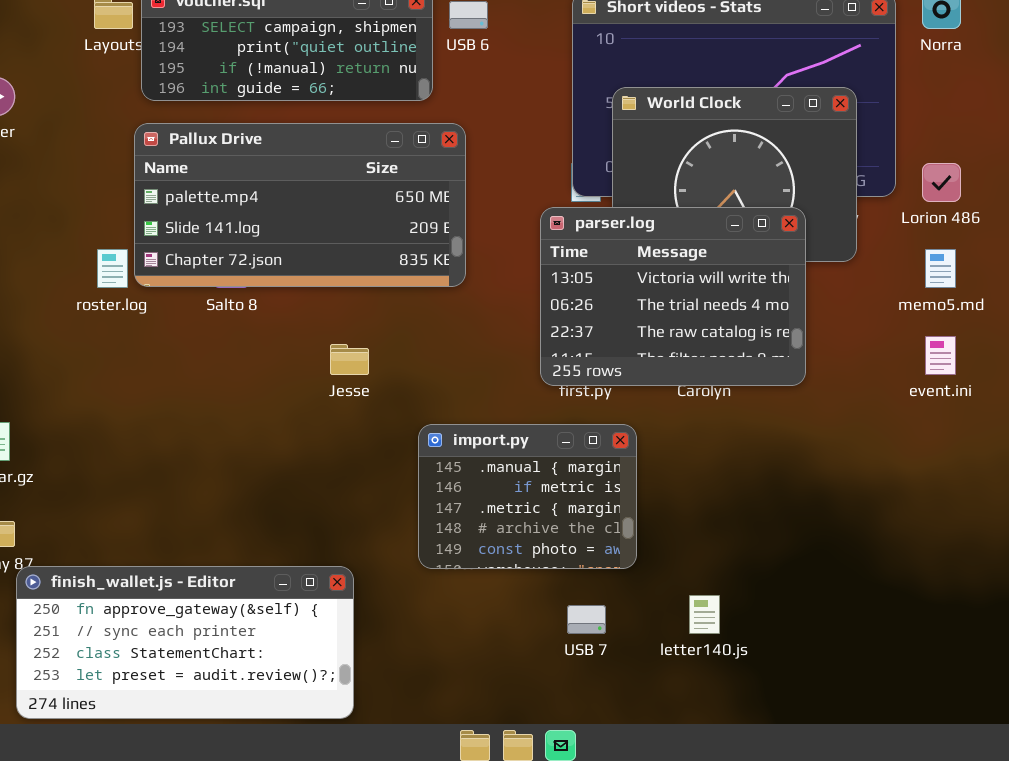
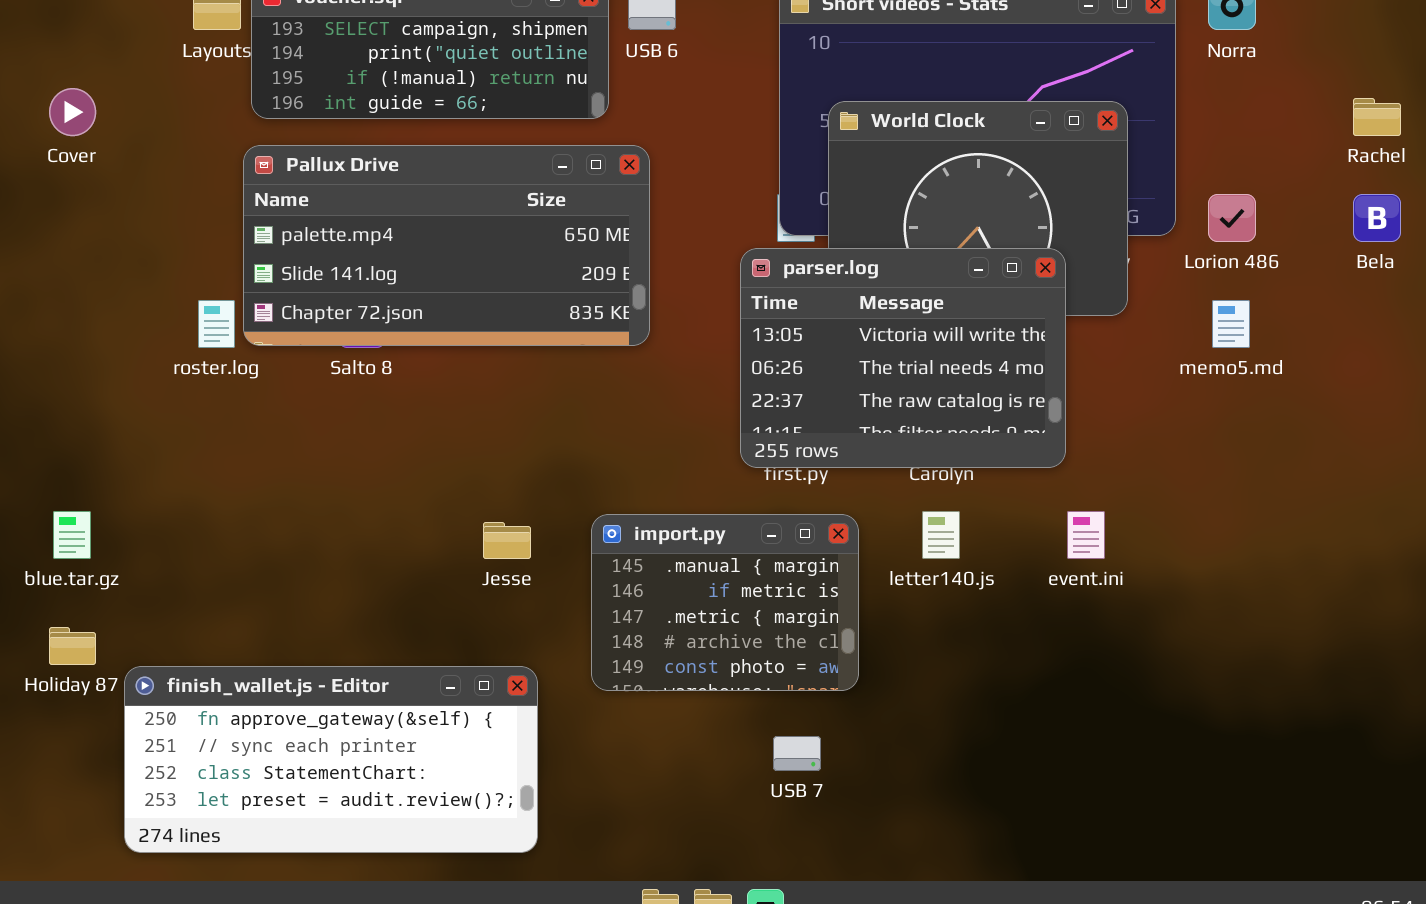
event.ini: [925,336,956,375] -> [1067,511,1105,559], moved
Jesse: [330,344,369,375] -> [483,522,531,559], moved
finish_wallet.js - Editor: [16,566,354,719] -> [124,666,538,853], moved
letter140.js: [689,595,720,634] -> [922,511,960,559], moved

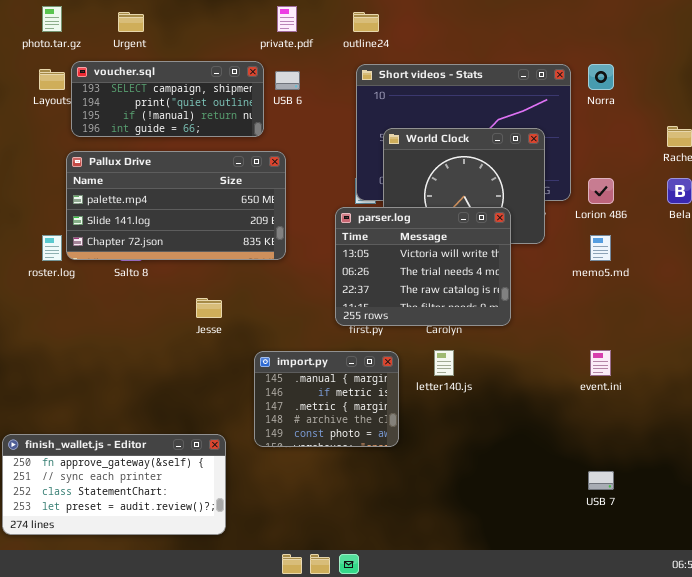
event.ini: [1067,511,1105,559] -> [590,350,611,376], moved
Jesse: [483,522,531,559] -> [196,298,222,318], moved
USB 7: [773,736,821,771] -> [588,471,614,490], moved

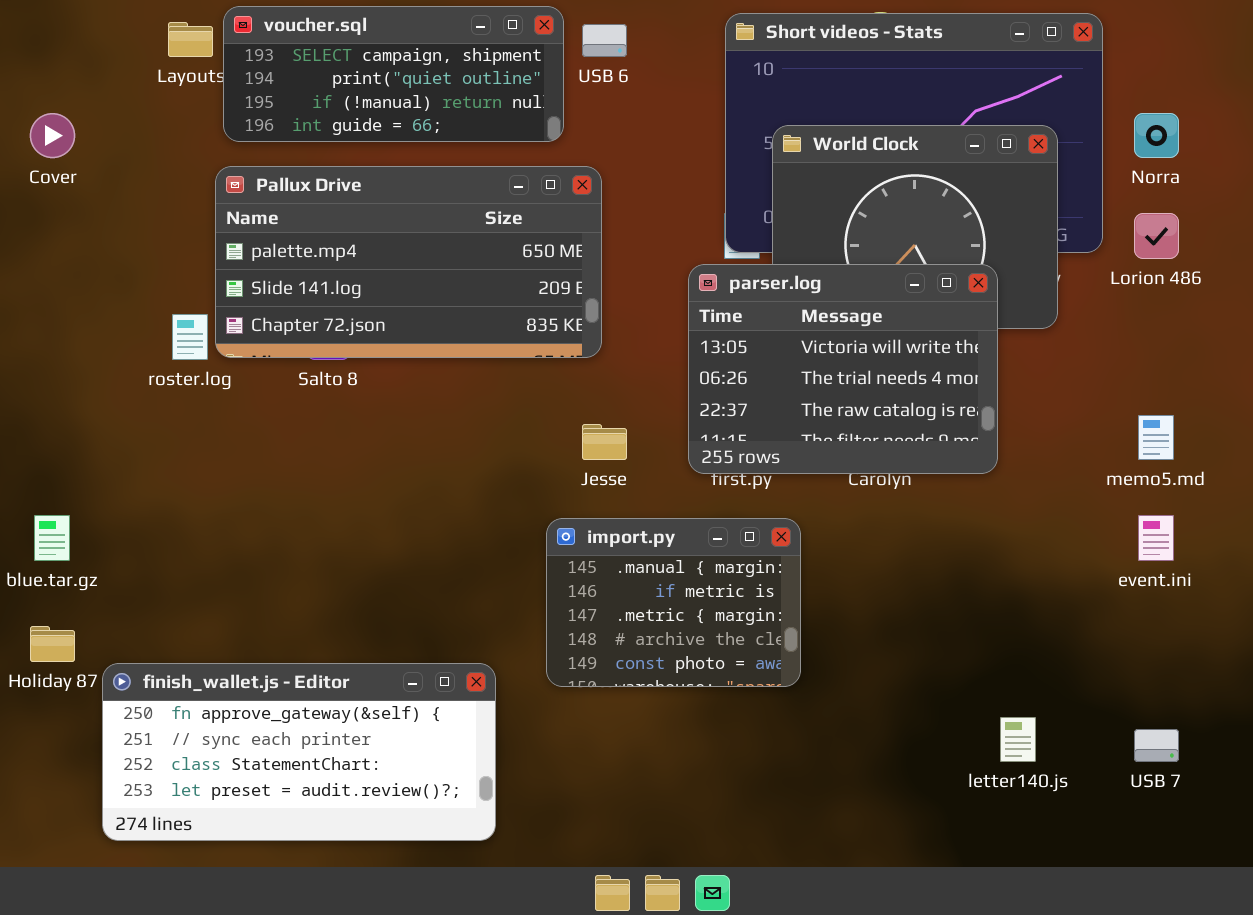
Norra: [588,64,614,90] -> [1134,113,1179,158], moved
memo5.md: [590,235,611,261] -> [1138,415,1174,460], moved
Jesse: [196,298,222,318] -> [582,424,627,460], moved
letter140.js: [434,350,454,376] -> [1000,717,1036,762], moved

